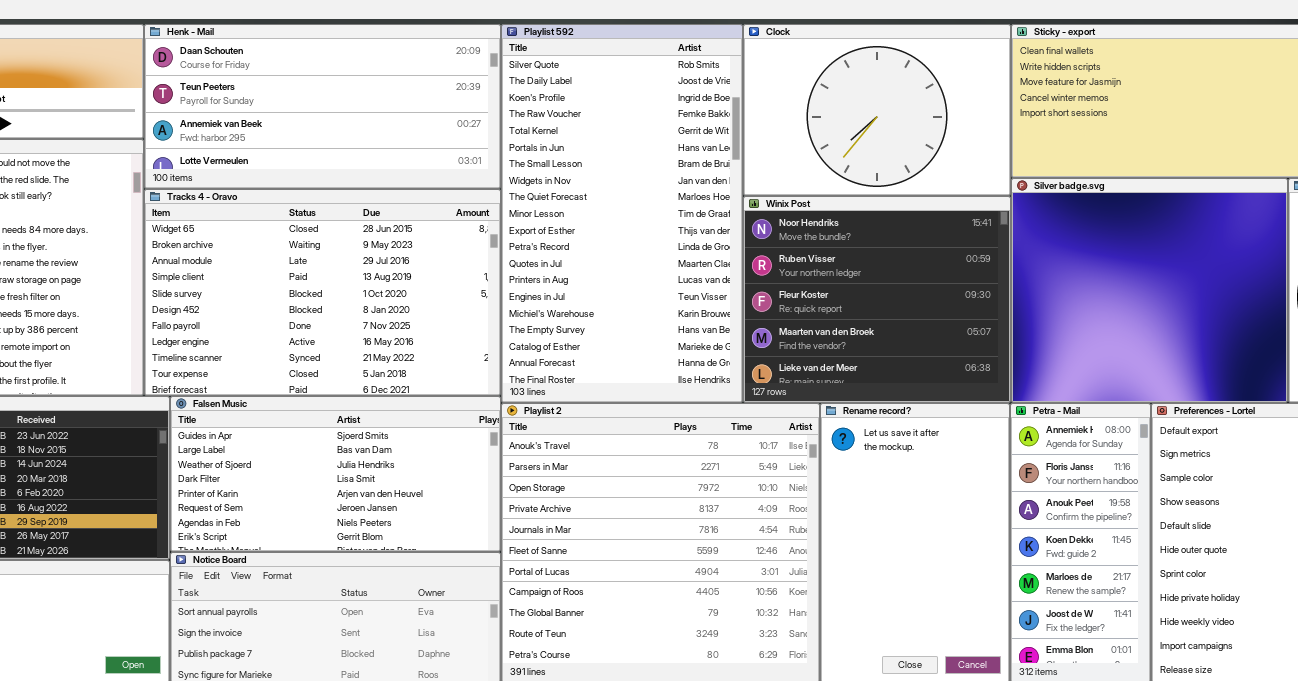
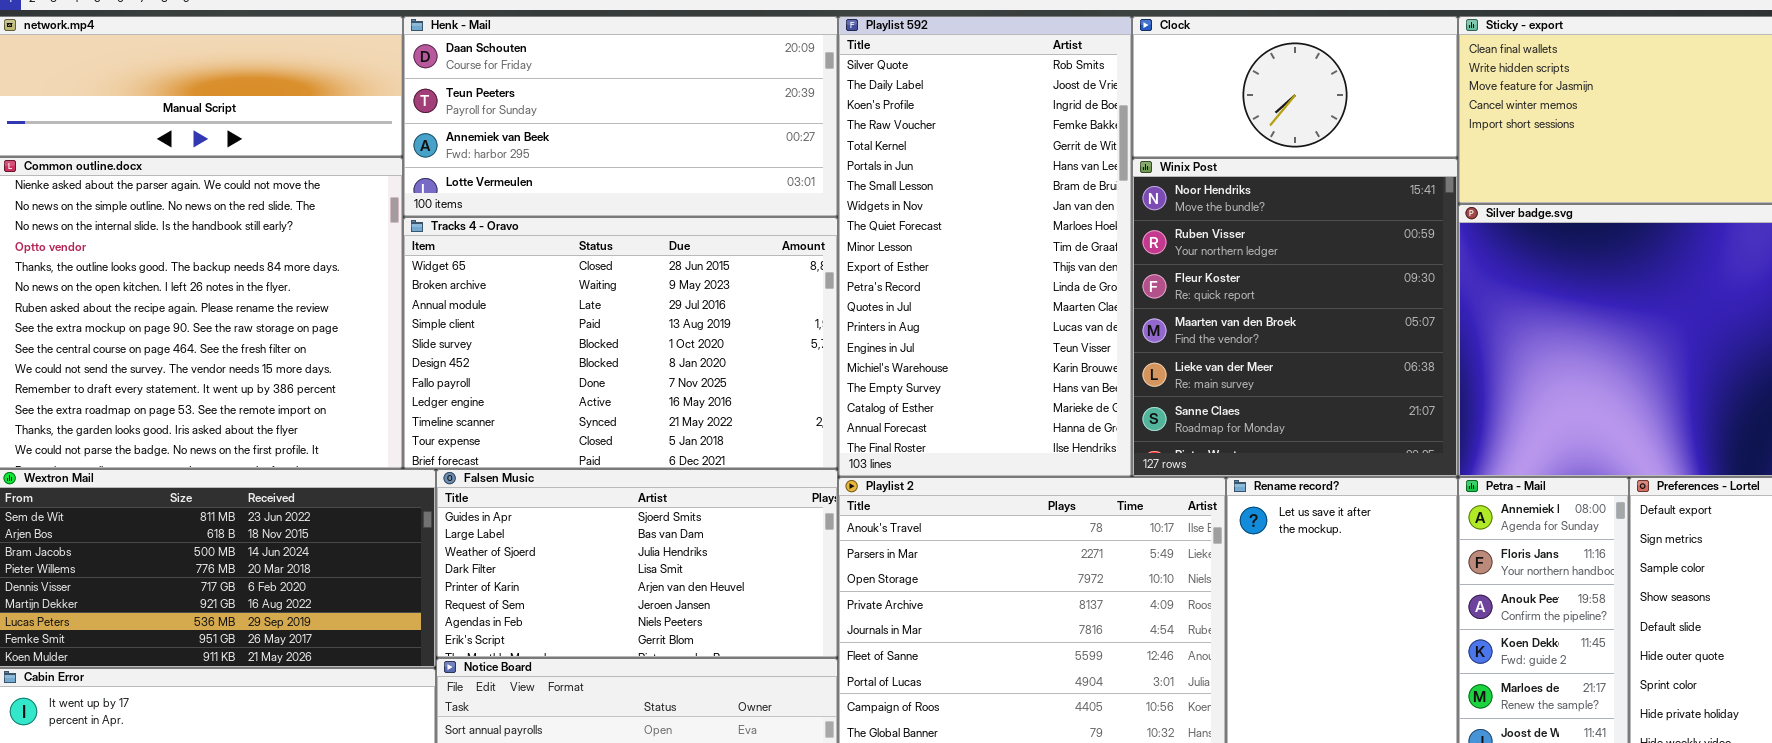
Clock: [743,24,1011,196] -> [1132,16,1458,158], resized
Winix Post: [743,196,1011,403] -> [1132,158,1458,477], resized

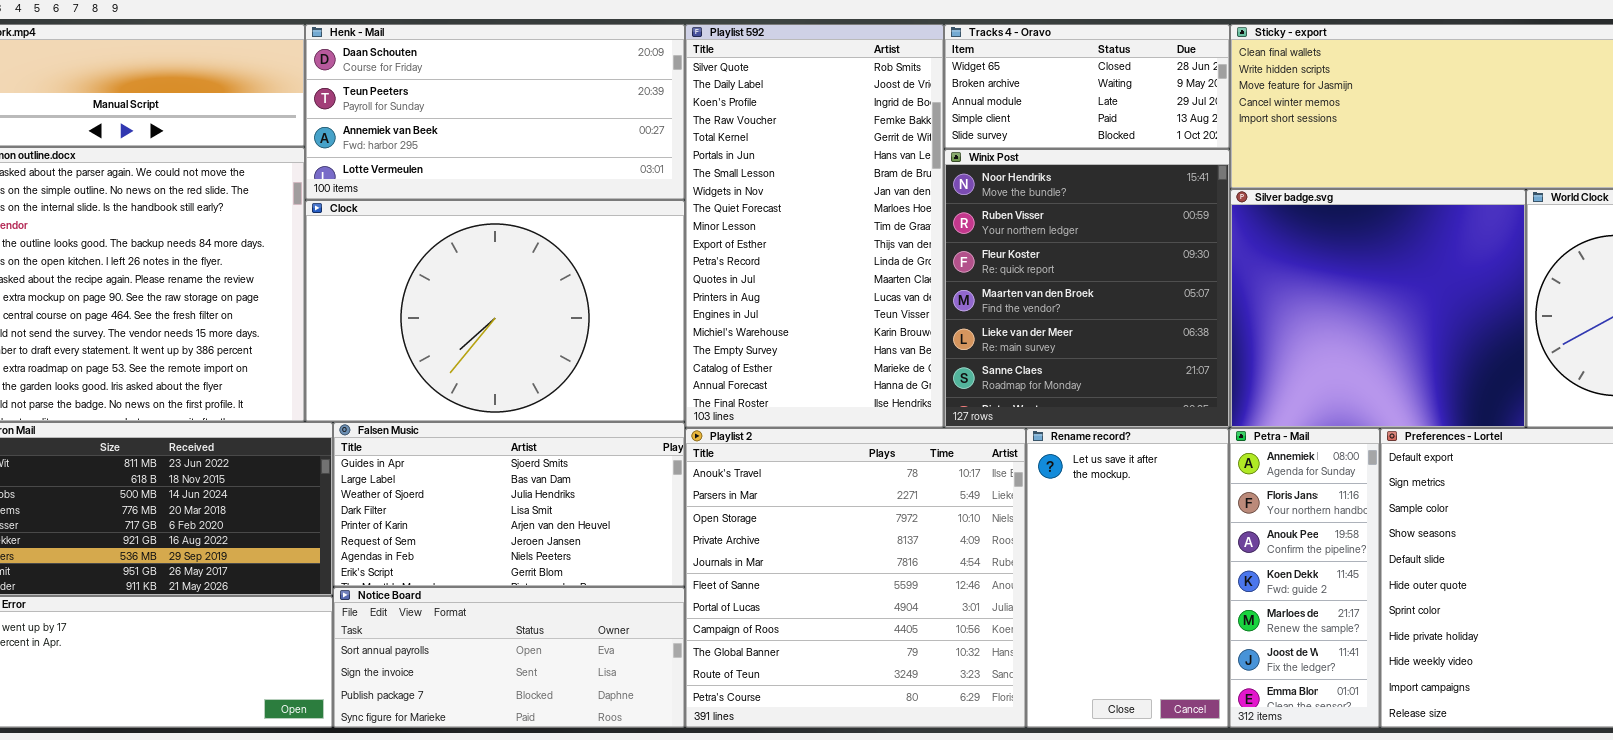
Clock: [1132,16,1458,158] -> [305,200,685,422], moved, resized
Tracks 4 - Oravo: [403,217,838,469] -> [944,24,1230,149], moved, resized

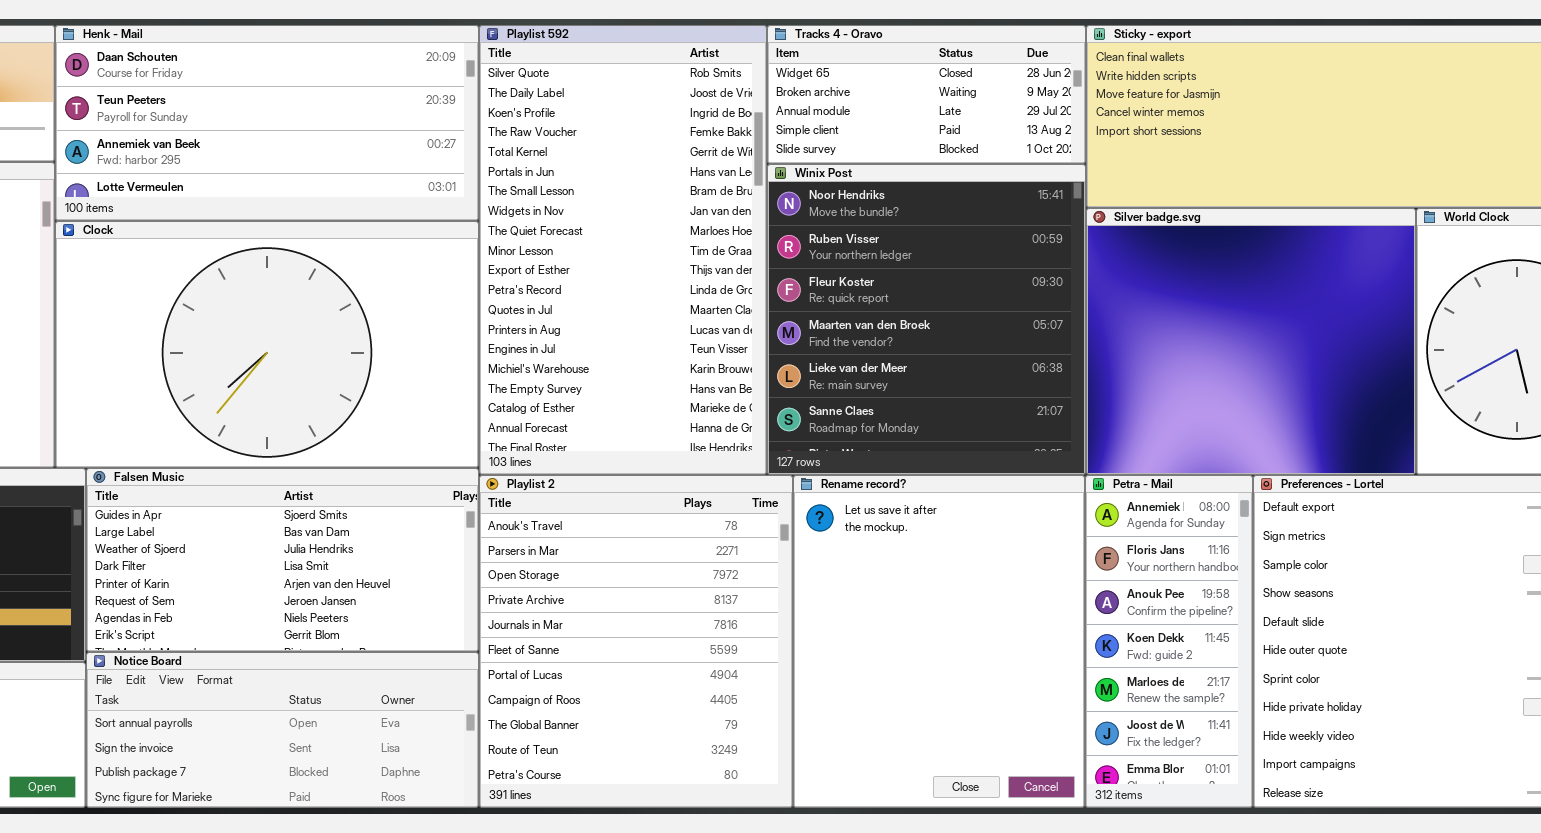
Playlist 2: [685,428,1026,728] -> [479,475,793,808], resized
Rename record?: [1026,428,1229,728] -> [793,475,1085,808], resized

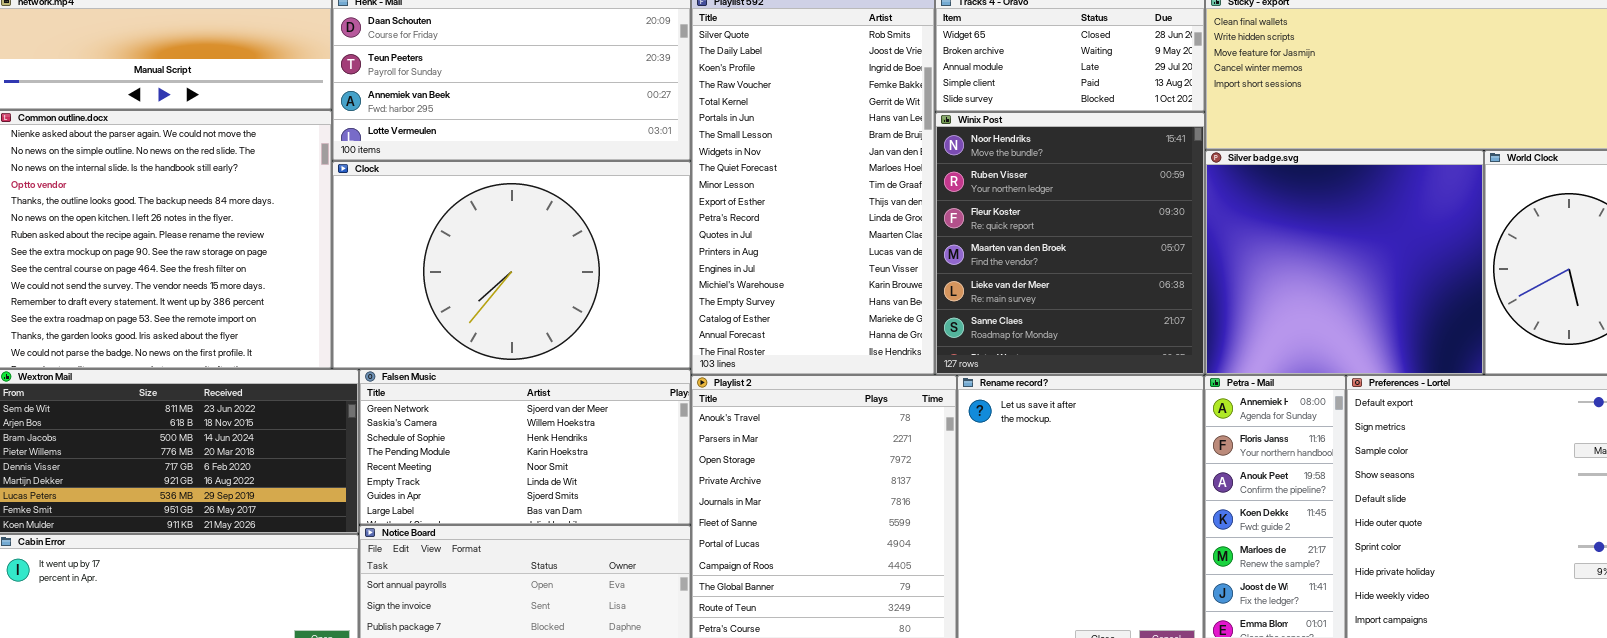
Falsen Music: [86,468,479,652] -> [359,369,691,525], scrolled up 6 rows

